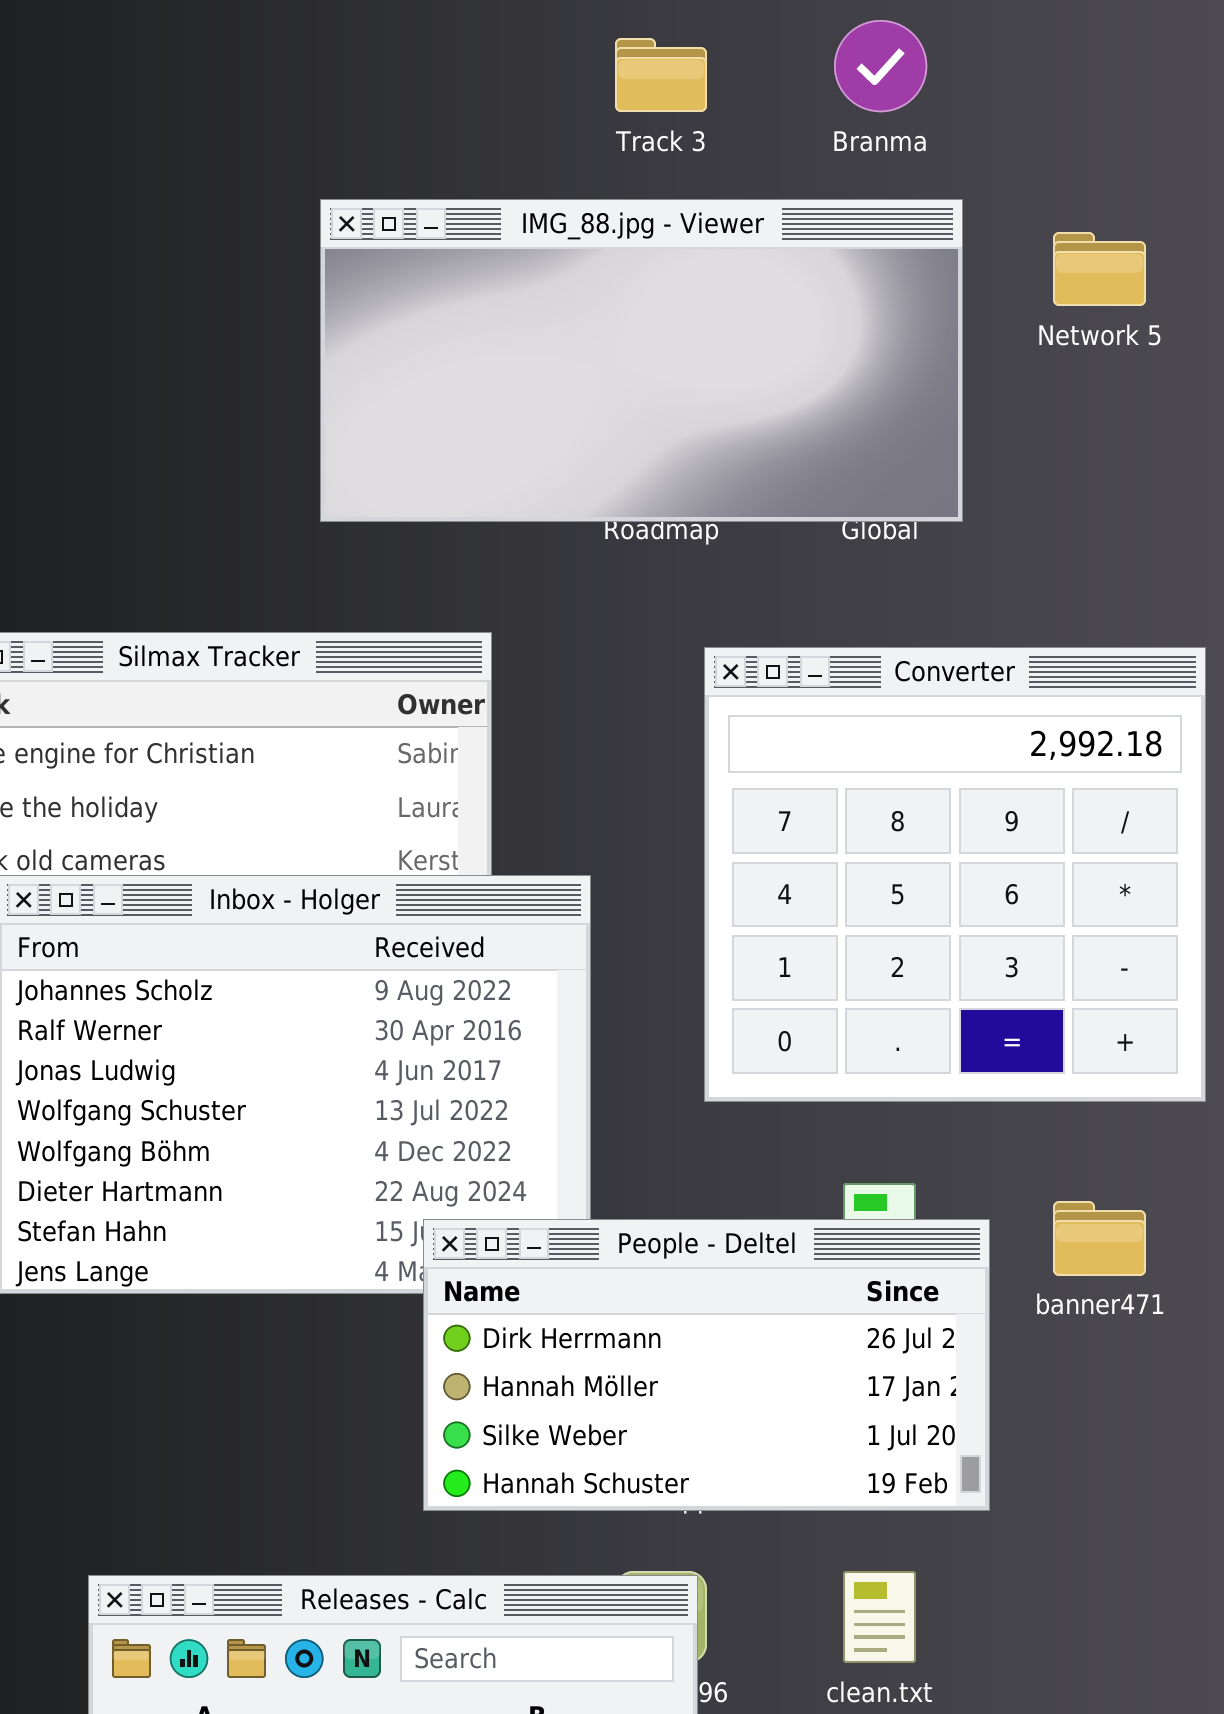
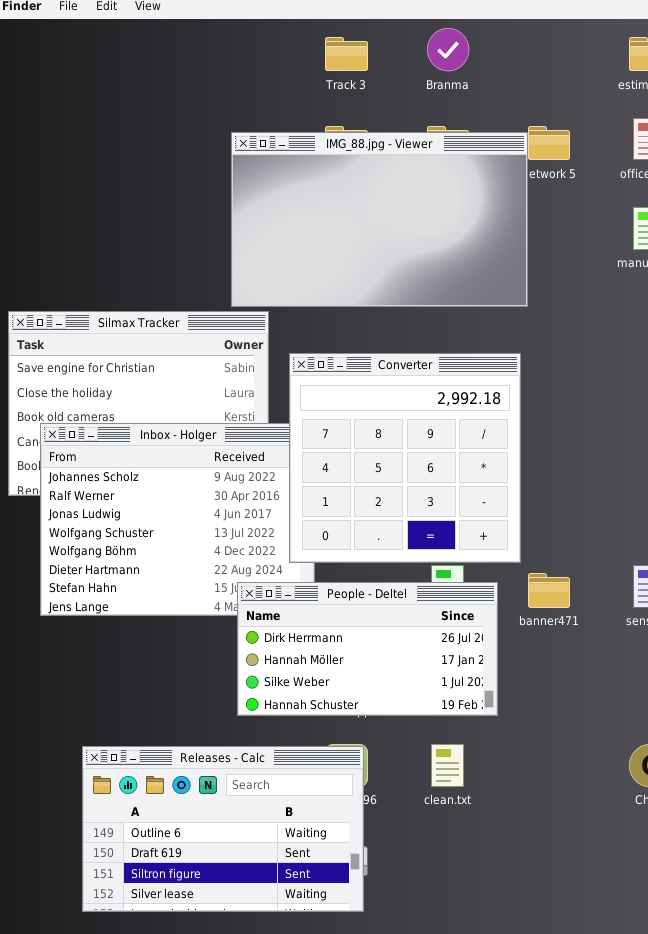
IMG_88.jpg - Viewer: [320,199,963,522] -> [231,132,528,307], moved, resized
Converter: [704,647,1206,1102] -> [289,353,521,563], moved

